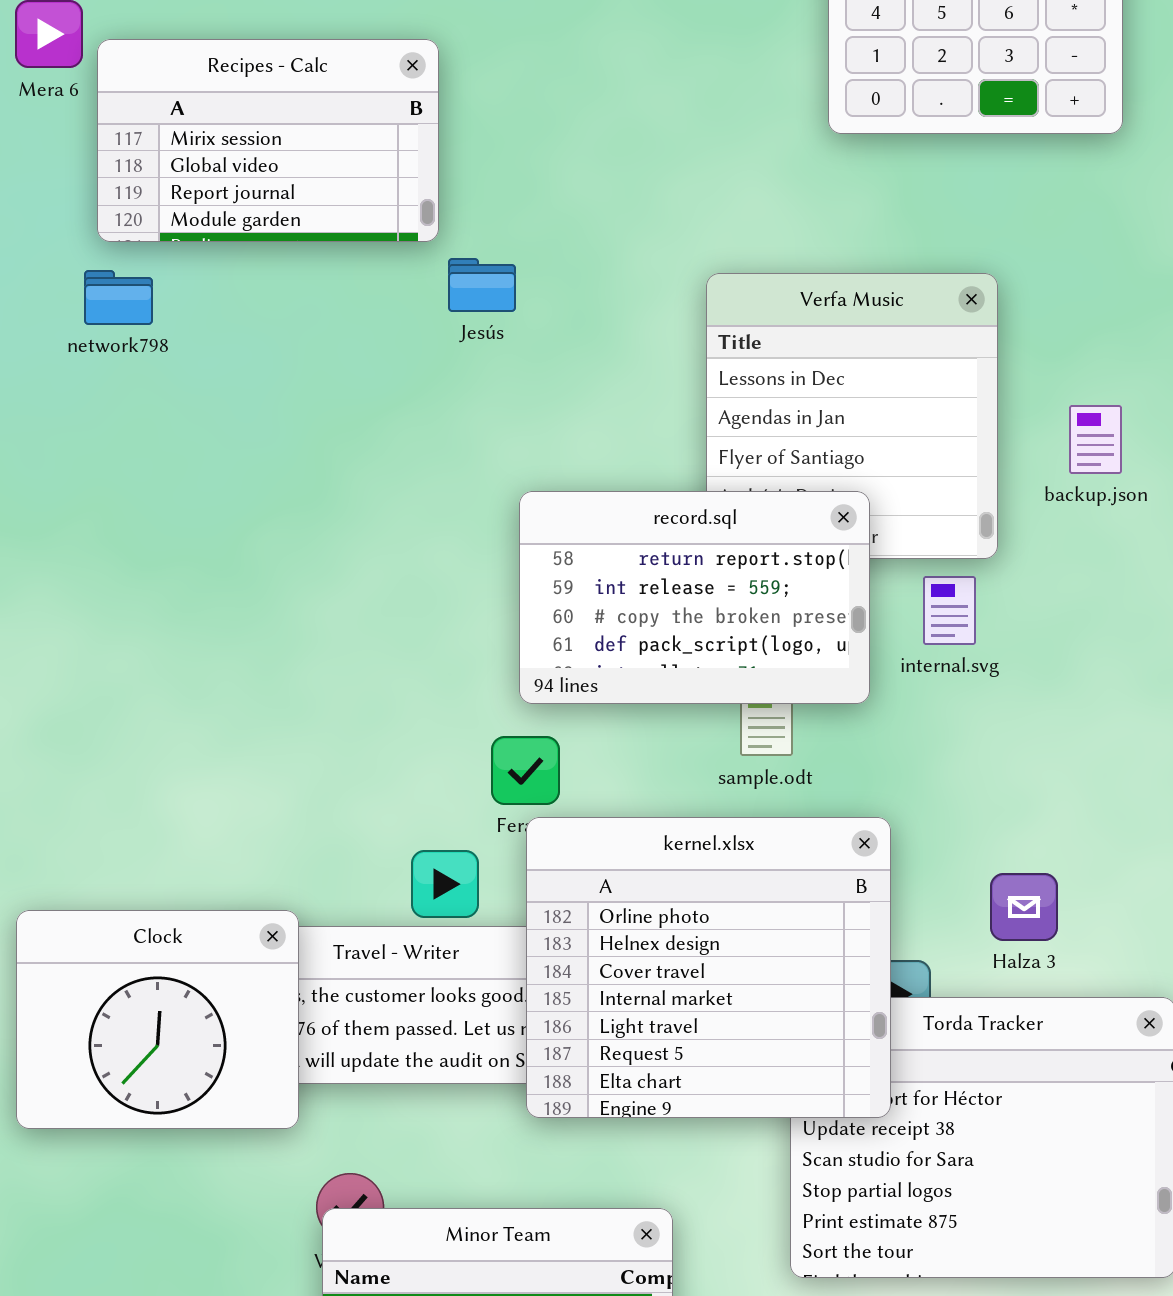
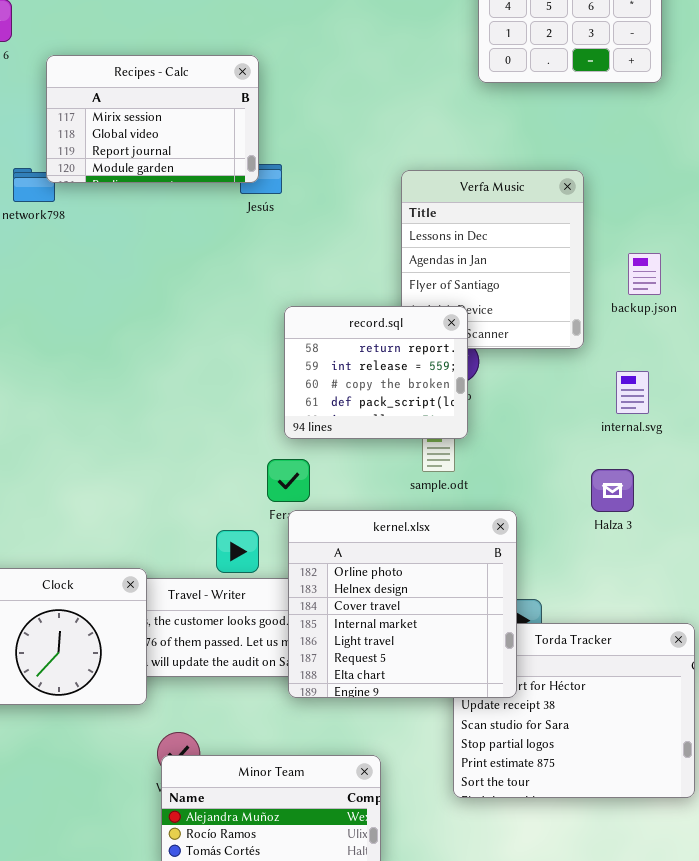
Recipes - Calc: [97,39,439,242] -> [46,55,259,183], moved
record.sql: [519,491,870,704] -> [284,306,468,439], resized
internal.svg: [923,576,976,645] -> [616,371,649,414], moved
Halza 3: [990,873,1058,941] -> [591,469,634,512], moved

